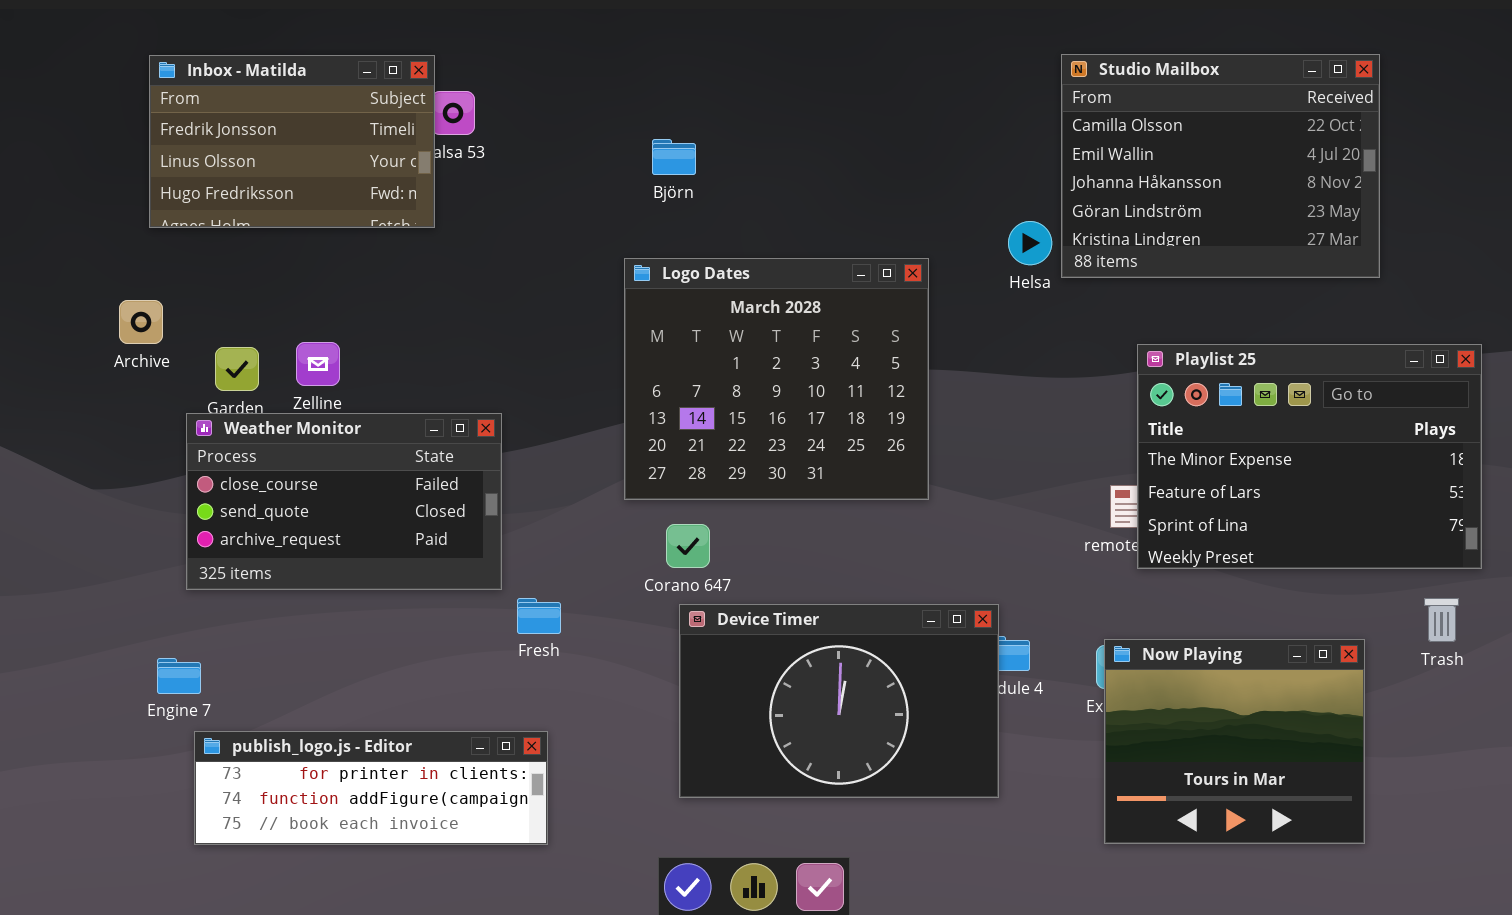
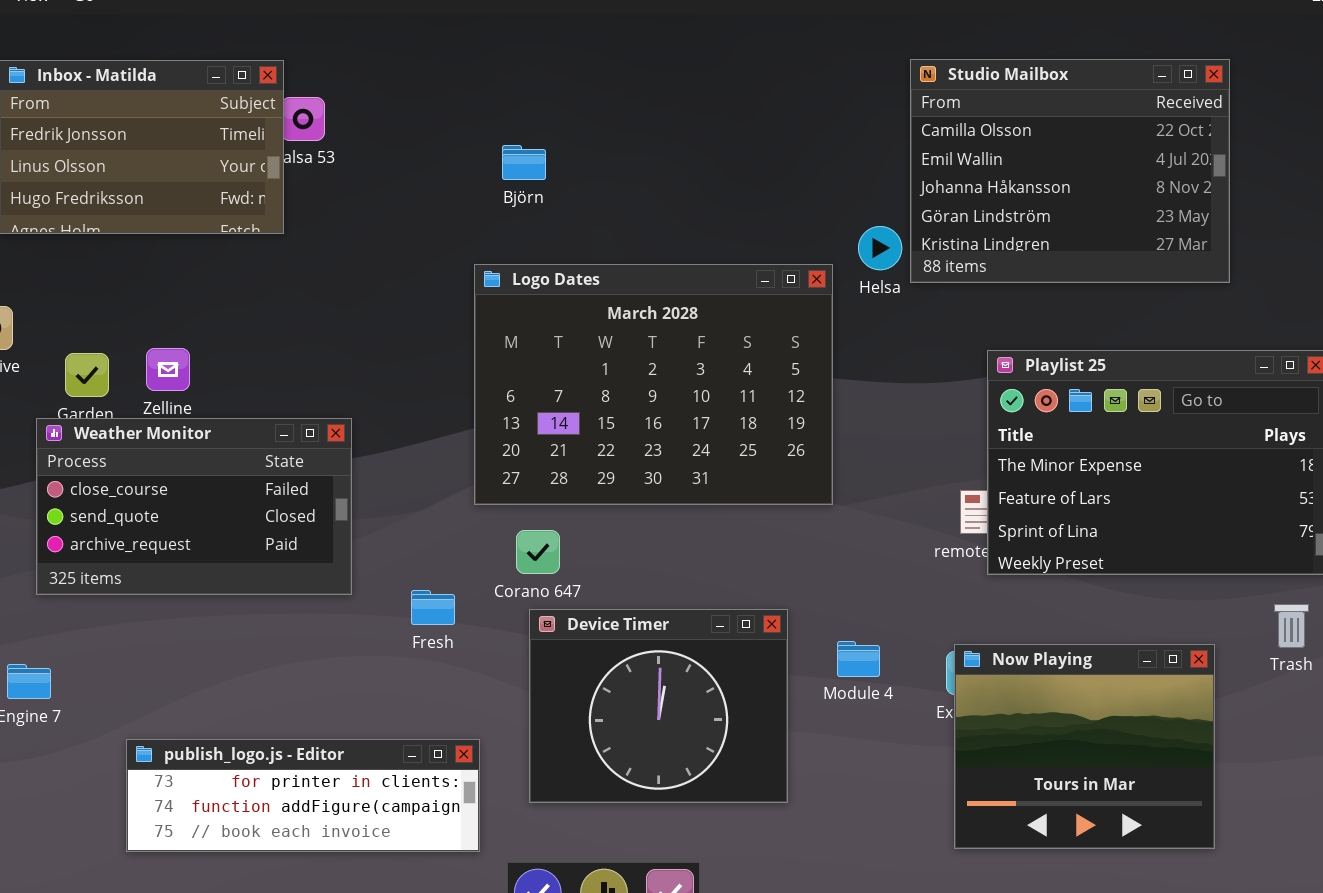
Logo Dates: [624,258,929,500] -> [474,264,833,505], resized
Fresh: [517,598,561,634] -> [411,590,455,625], moved
Device Timer: [679,604,999,798] -> [529,609,788,803], resized
publish_logo.js - Editor: [194,731,548,845] -> [126,739,480,852], moved

